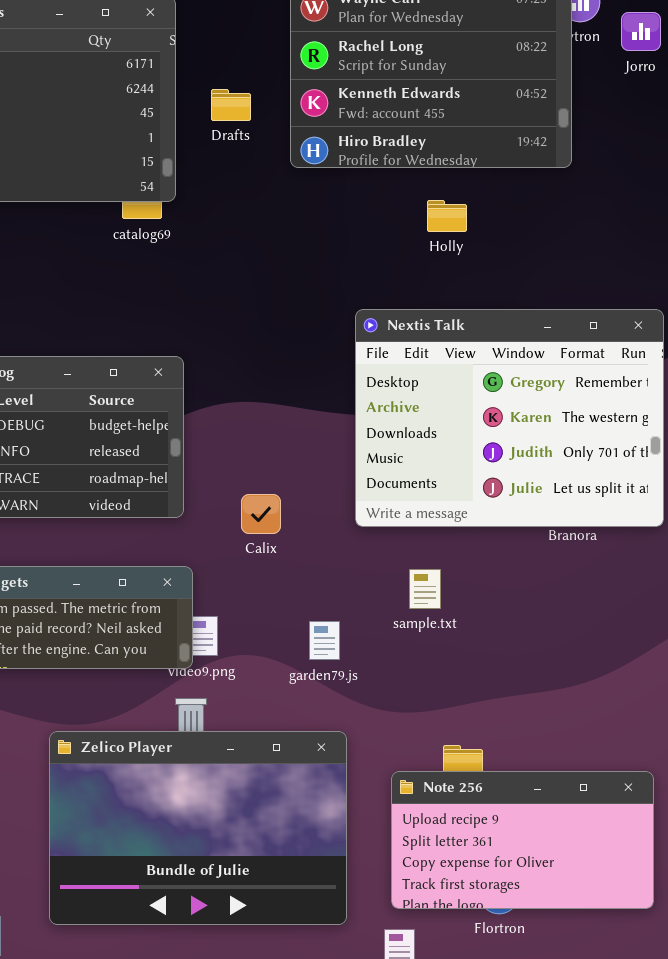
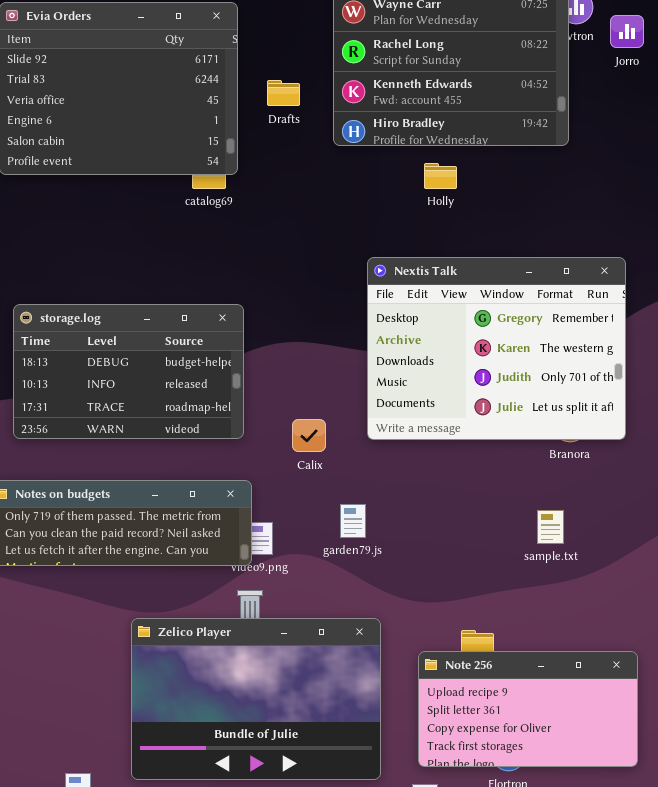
Holly: [427,200,467,232] -> [424,163,457,189], moved
Nextis Talk: [355,309,664,527] -> [367,257,626,440], moved
sample.txt: [409,569,441,609] -> [537,510,564,544], moved
garden79.js: [309,621,340,660] -> [340,504,366,538], moved

